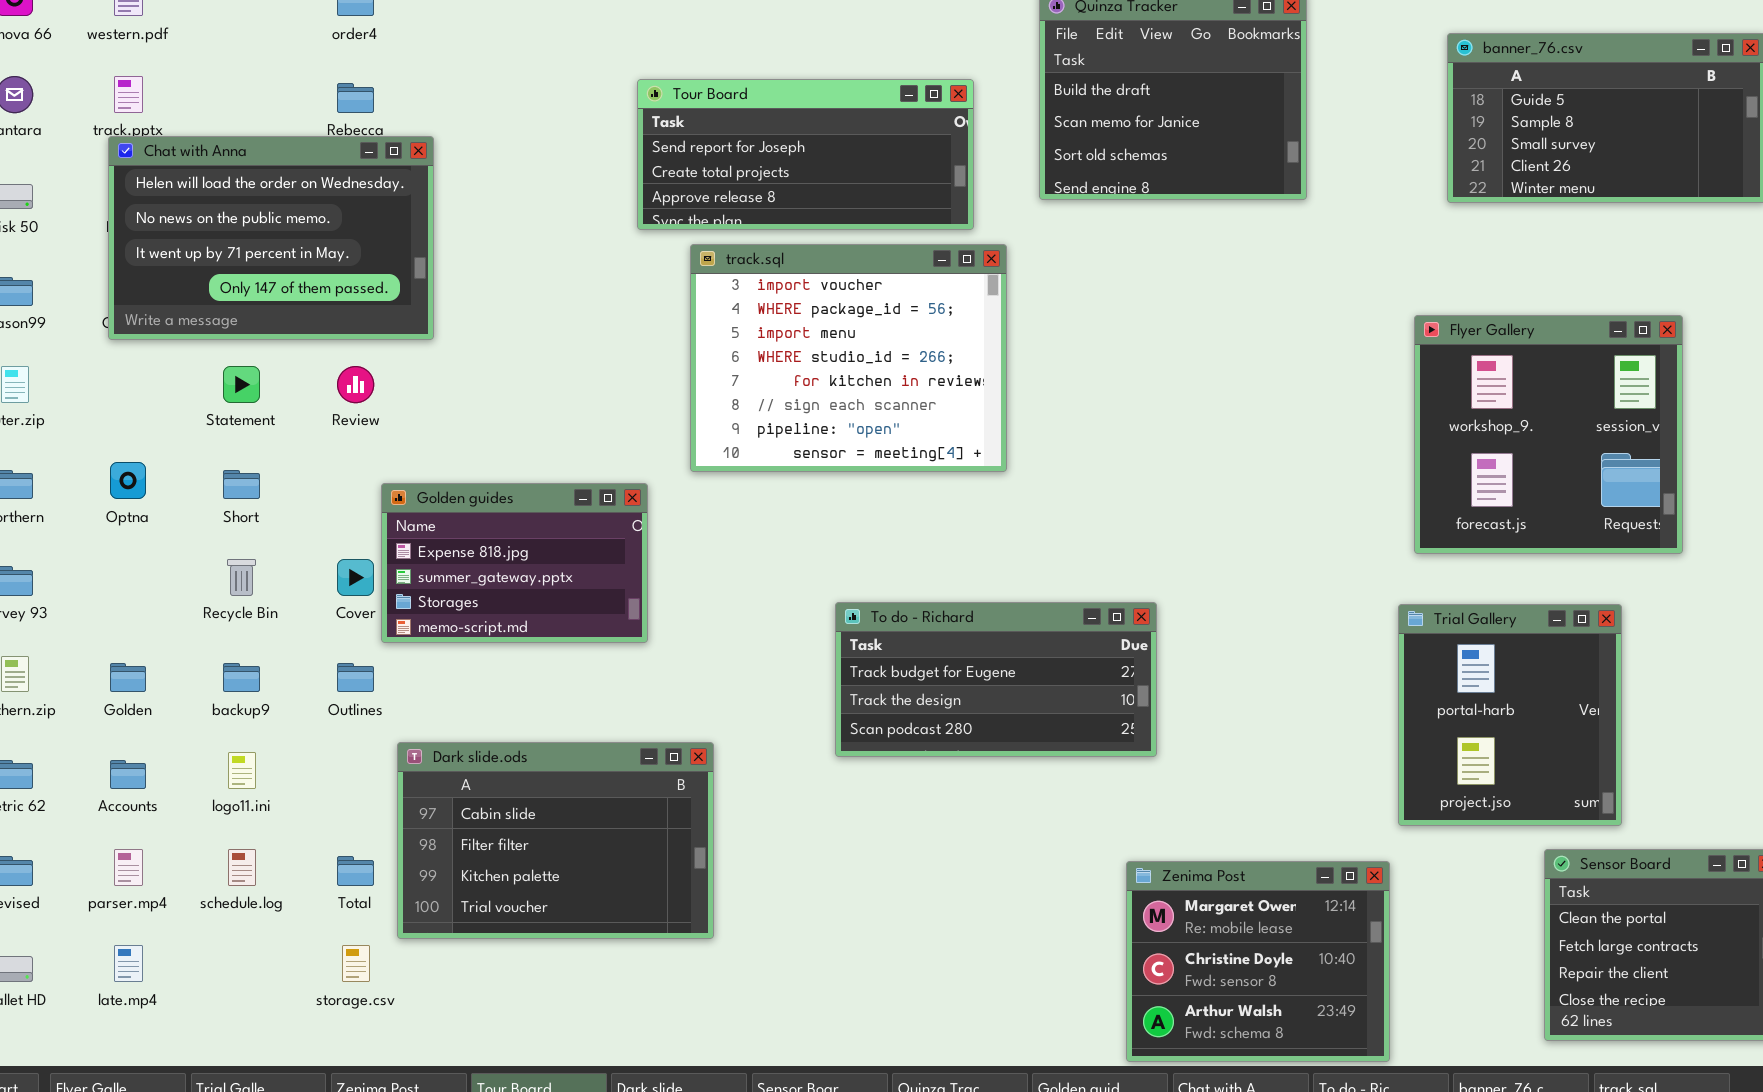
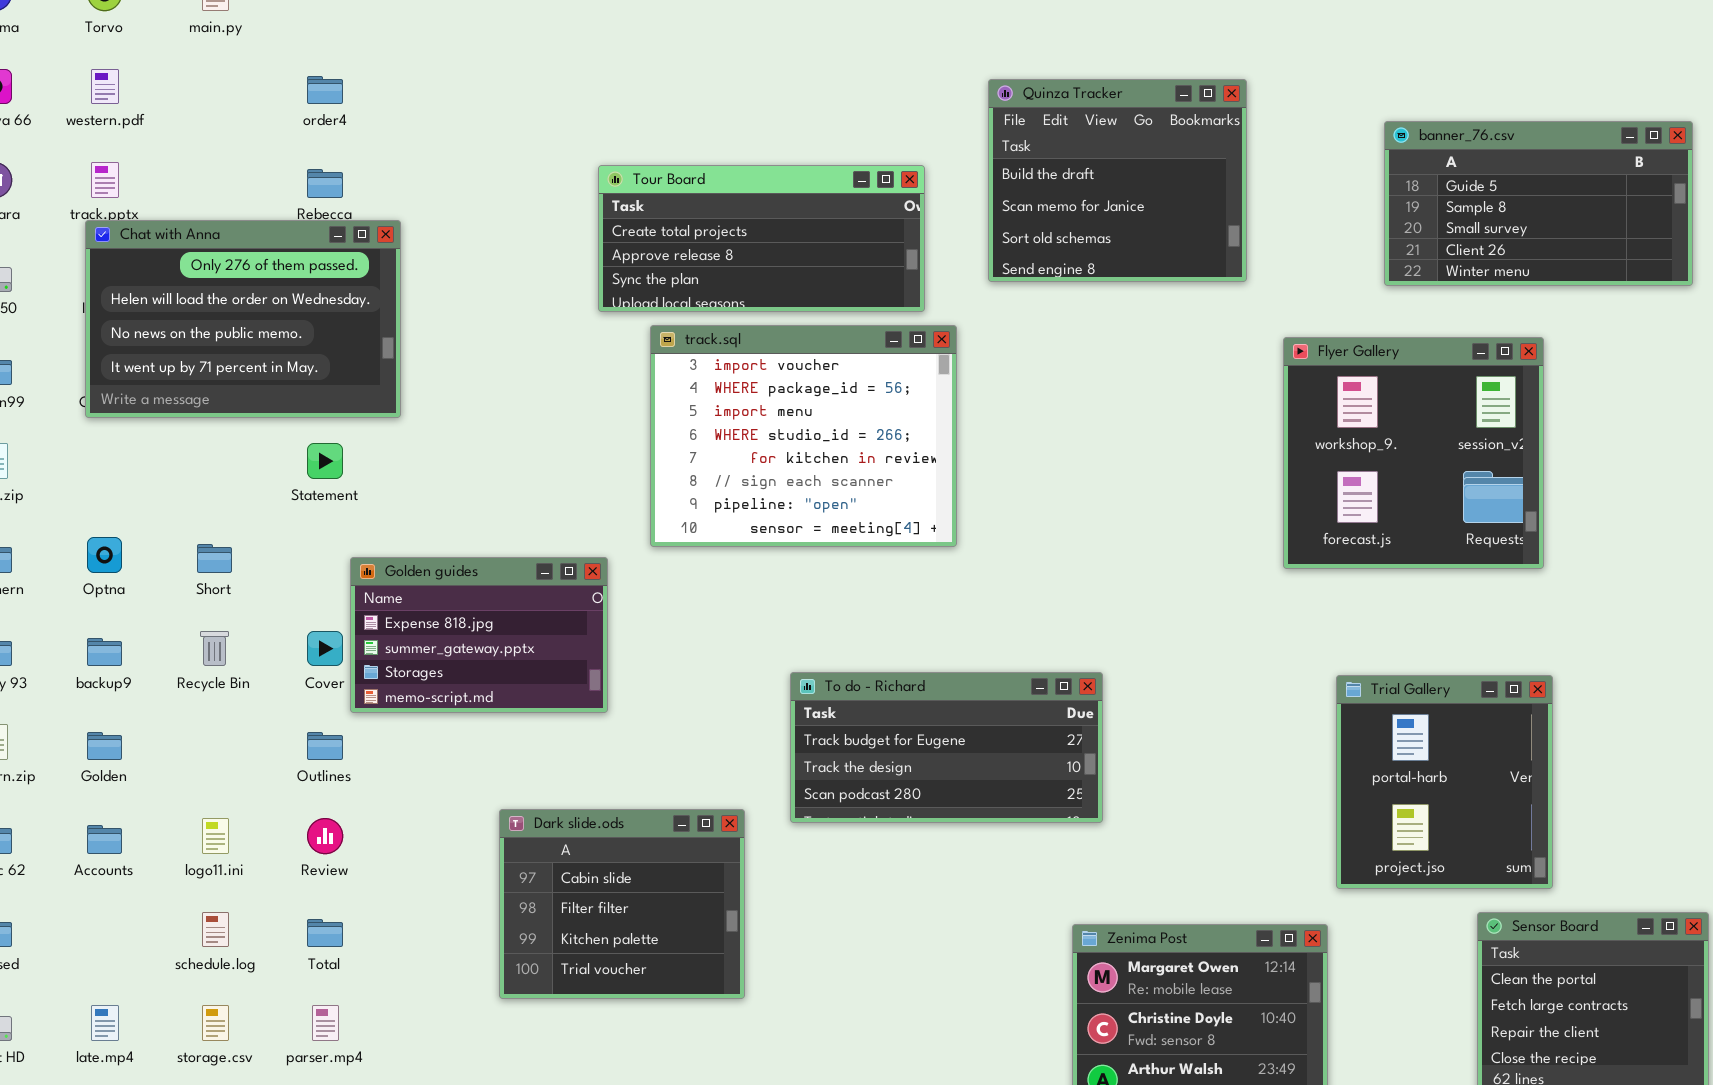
Tour Board: [637,79,974,230] -> [598,165,925,312], scrolled down 1 row
Chat with Anna: [108,136,434,340] -> [85,220,401,418], scrolled up 1 row
Flyer Gallery: [1414,315,1683,554] -> [1283,337,1544,569], moved
Statement: [223,366,260,403] -> [307,443,343,479], moved
Review: [337,366,374,403] -> [307,818,343,854], moved
backup9: [223,663,260,692] -> [87,638,122,666], moved
Dark slide.ods: [397,742,714,939] -> [499,809,745,999], moved, resized
parser.mp4: [114,849,143,886] -> [312,1005,339,1041], moved
storage.csv: [342,945,370,982] -> [202,1005,229,1041], moved

